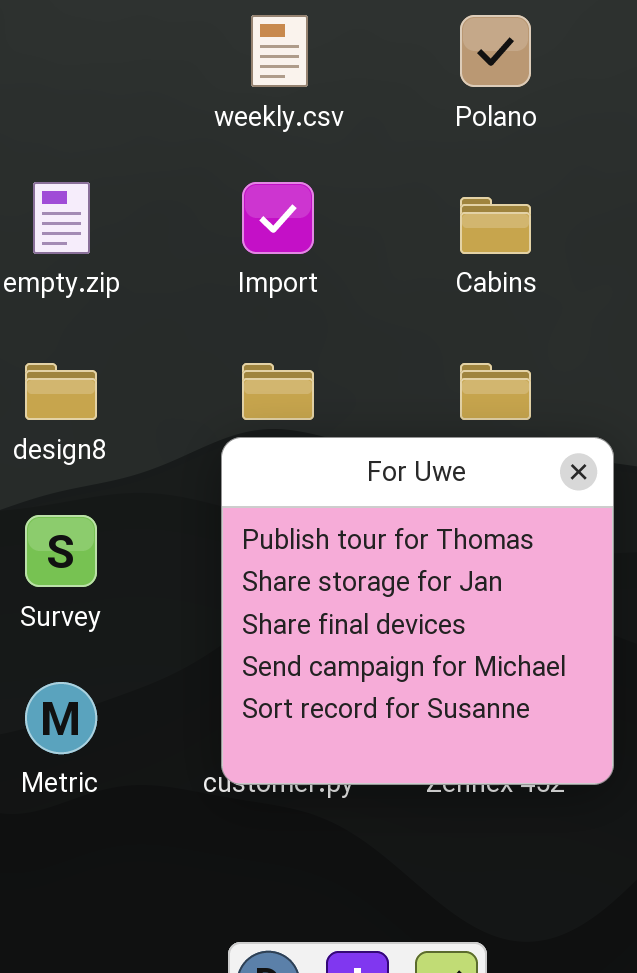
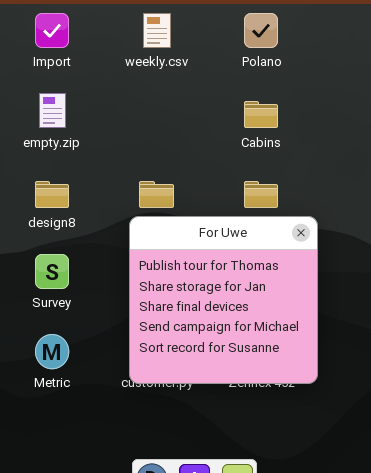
Import: [242,182,314,254] -> [35,13,69,48], moved

